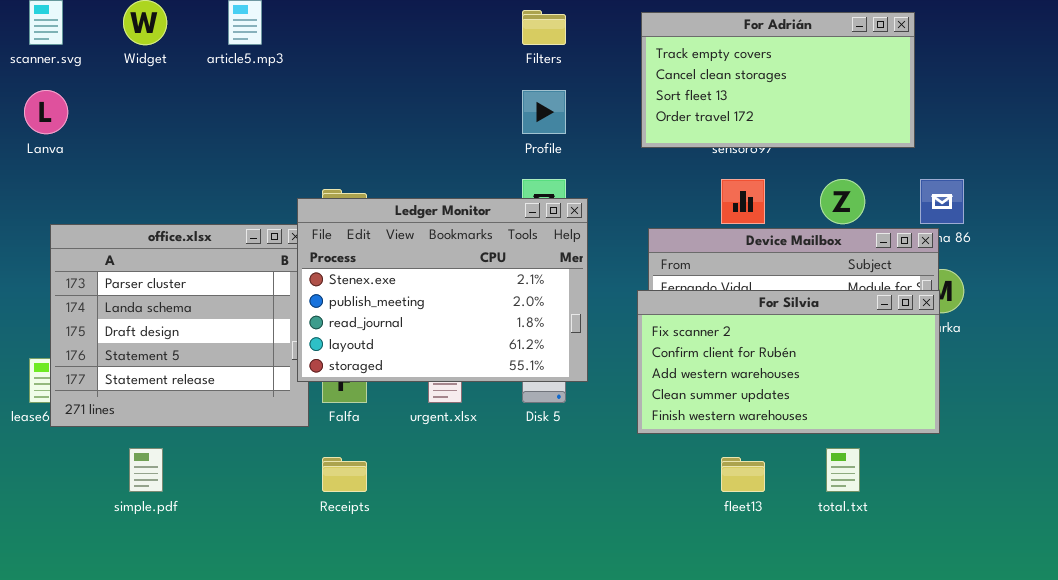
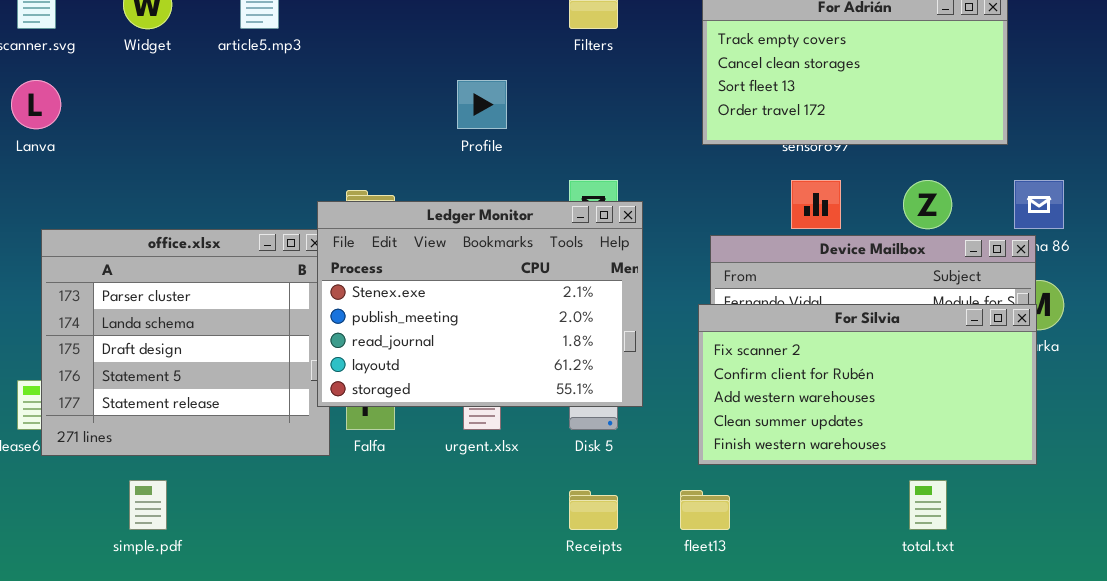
Profile: [522,90,566,134] -> [457,80,507,129], moved
Receipts: [322,457,367,492] -> [569,490,618,530], moved
fleet13: [721,457,765,492] -> [680,490,730,530], moved

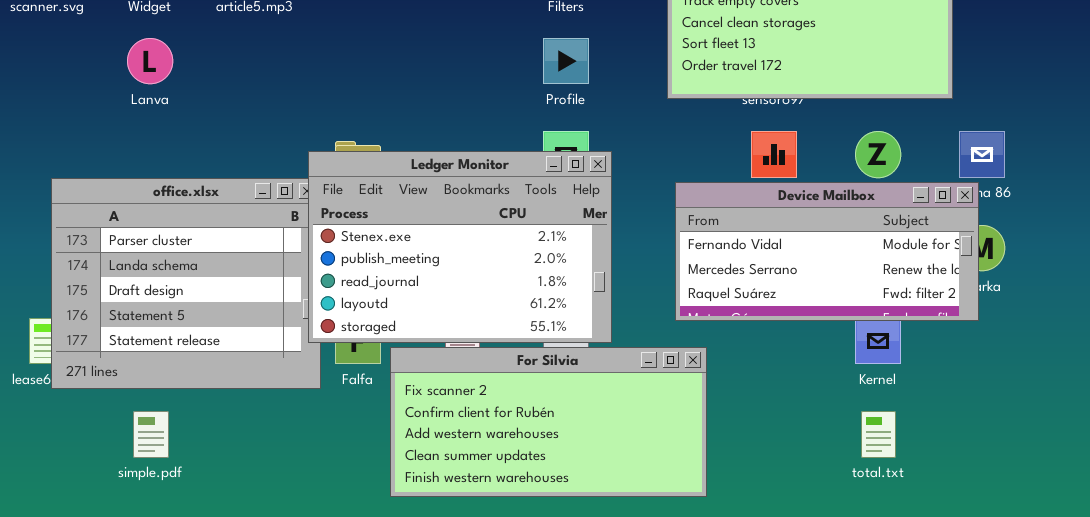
Lanva: [11,80,61,129] -> [127,38,173,84], moved
Profile: [457,80,507,129] -> [543,38,589,84], moved
For Silvia: [698,304,1037,465] -> [390,347,707,497], moved

